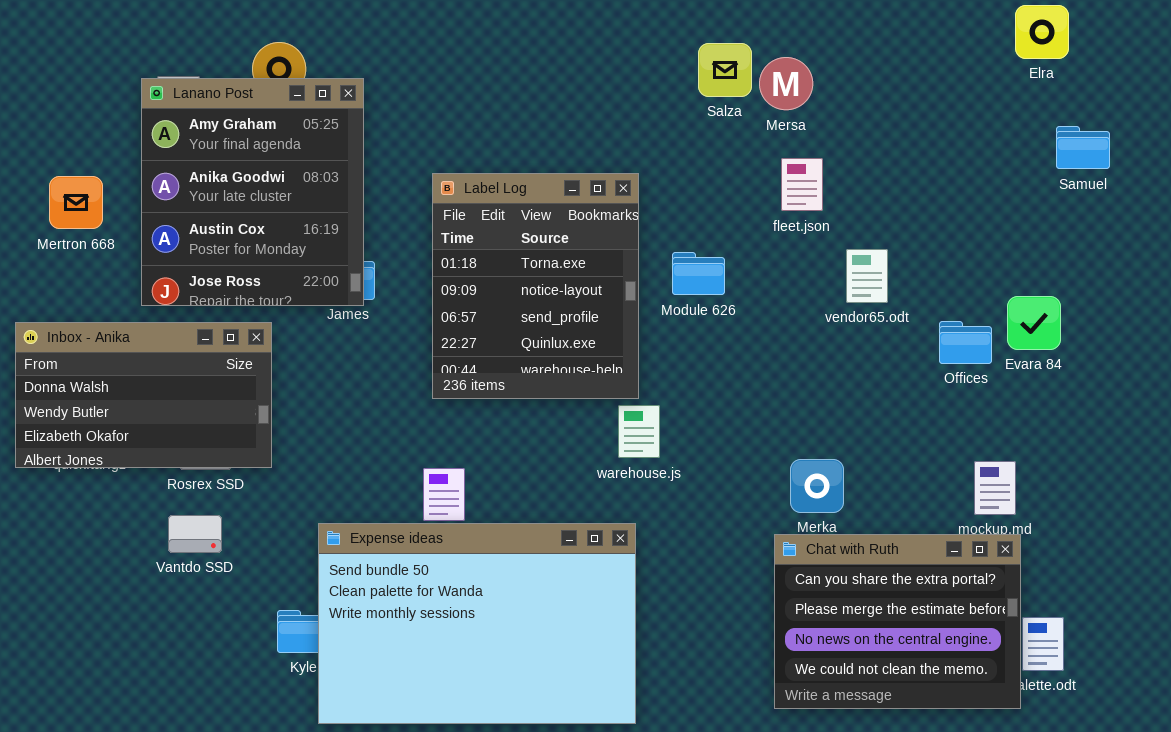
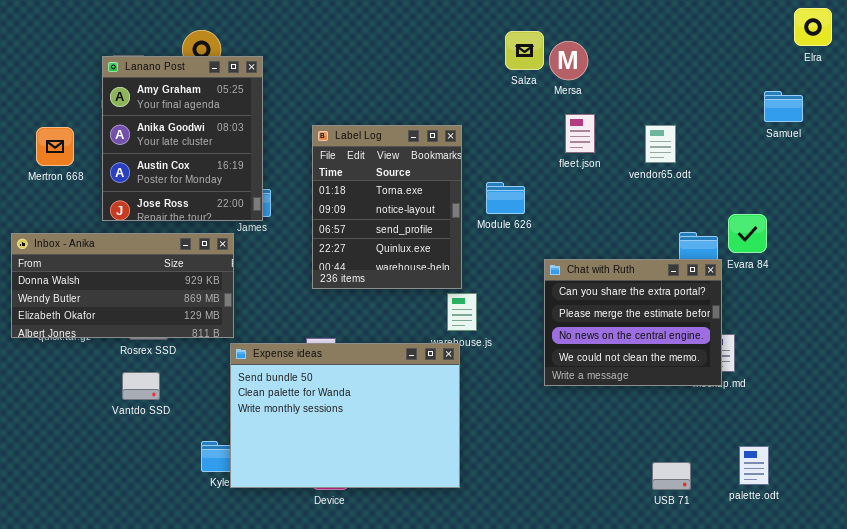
Elra: [1015,5,1069,59] -> [794,8,832,46], moved
vendor65.odt: [846,249,888,303] -> [645,125,676,163], moved
Inbox - Anika: [15,322,272,468] -> [11,233,234,338], resized
Expense ideas: [318,523,636,724] -> [230,343,460,488], moved
Chat with Ruth: [774,534,1021,709] -> [544,259,722,386], moved

